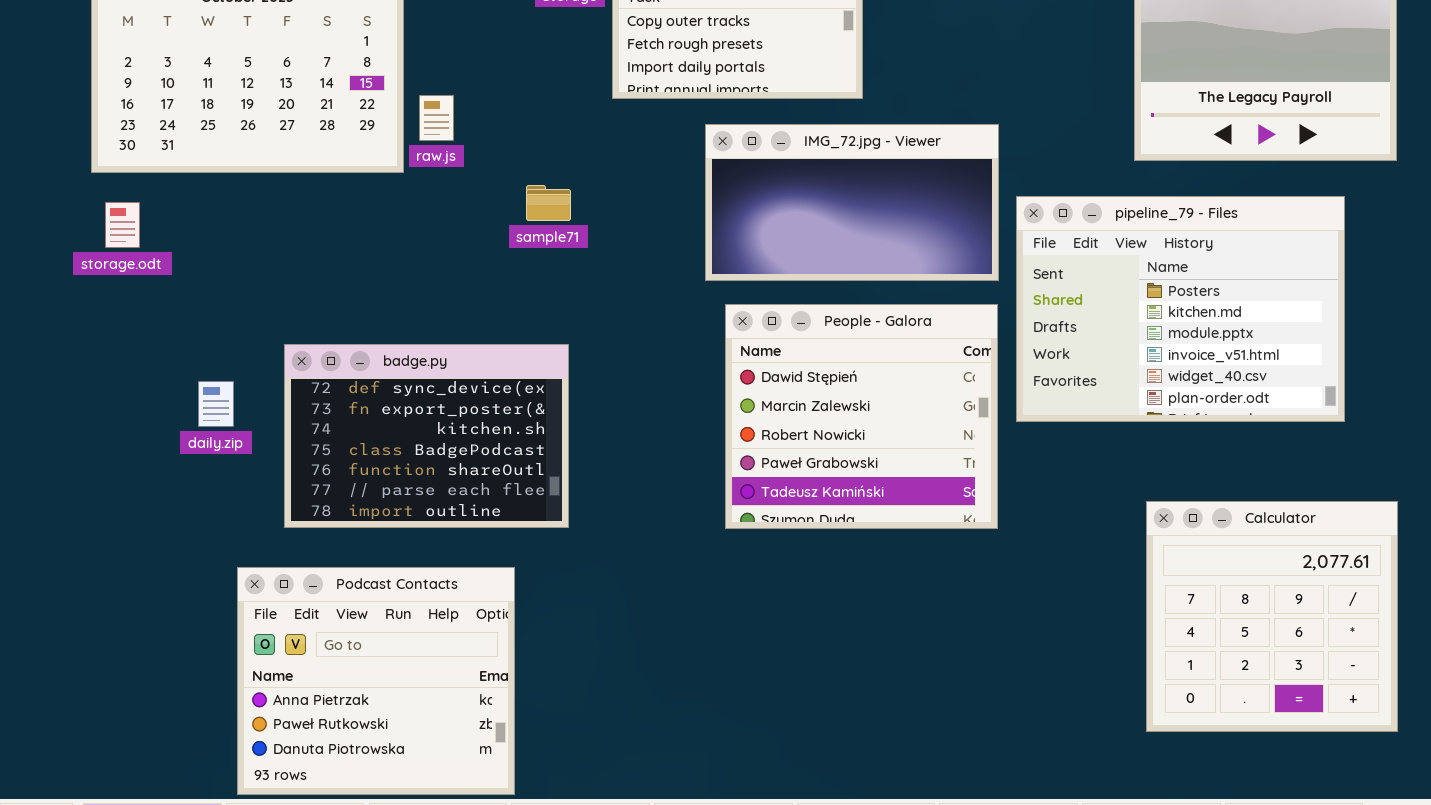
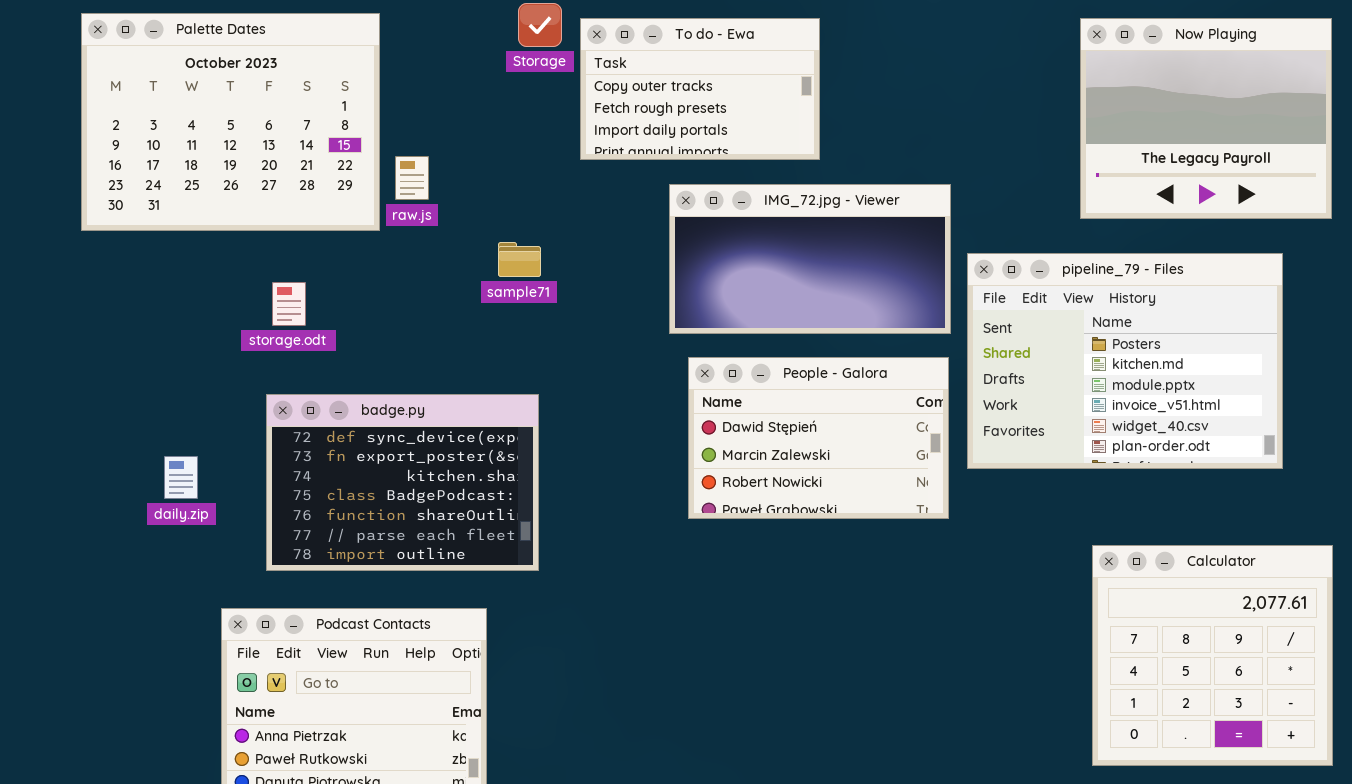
storage.odt: [105,202,140,248] -> [272,282,306,326], moved
People - Galora: [725,304,998,529] -> [688,357,949,519], resized
daily.zip: [198,381,234,427] -> [164,456,198,499], moved

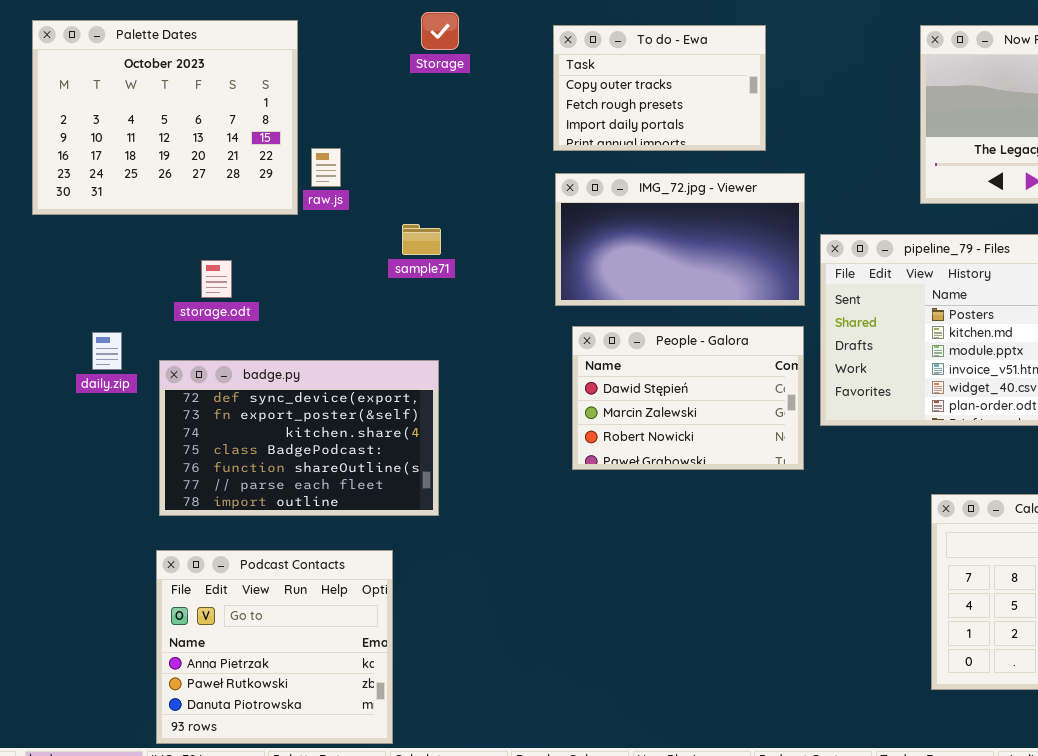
To do - Ewa: [580,18,820,160] -> [553,25,766,151], moved
badge.py: [266,394,539,571] -> [159,360,439,516], resized
daily.zip: [164,456,198,499] -> [92,332,122,370], moved

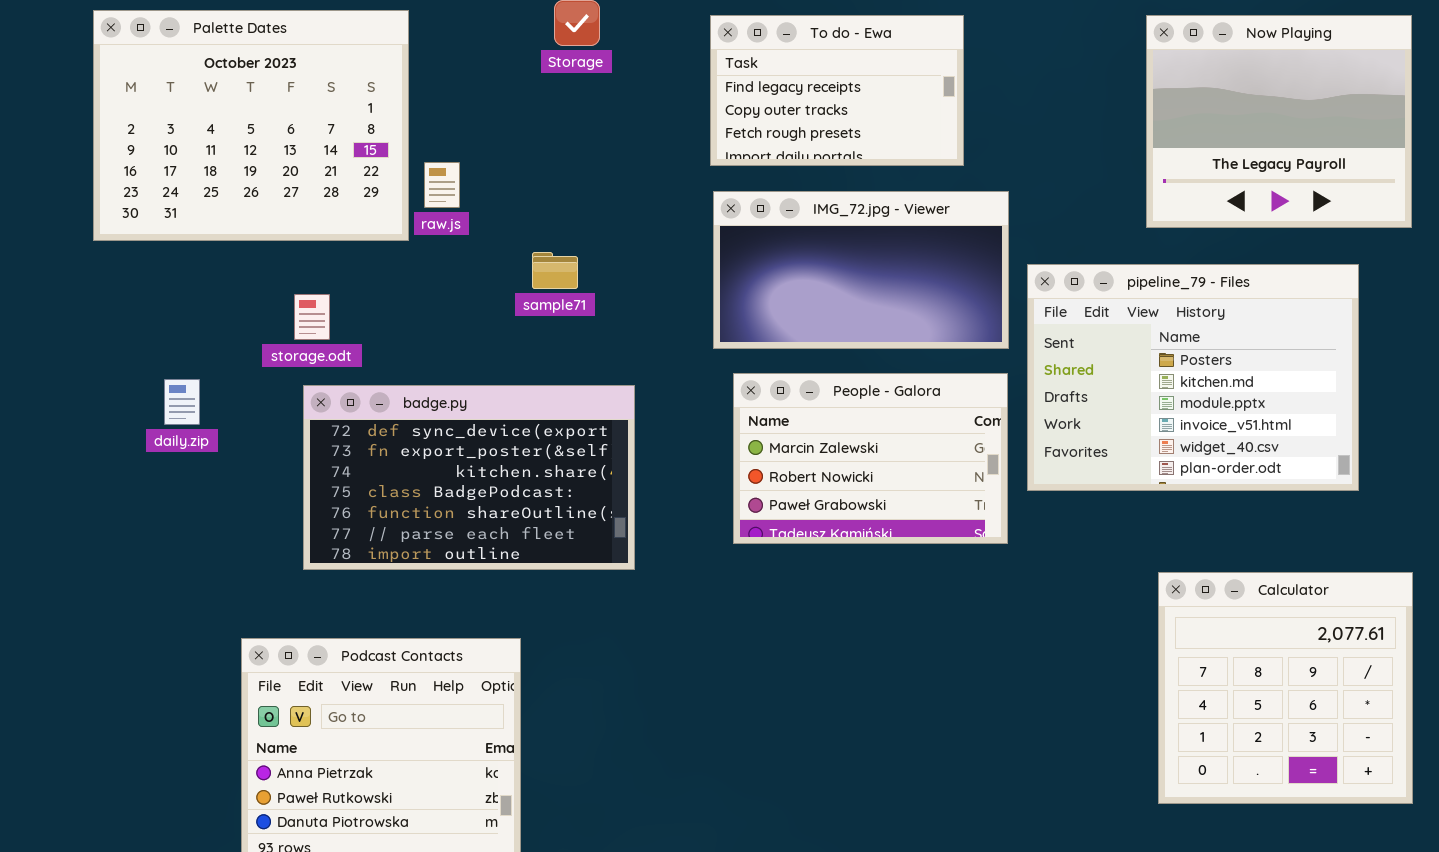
To do - Ewa: [553,25,766,151] -> [710,15,964,166], scrolled up 1 row
People - Galora: [572,326,804,470] -> [733,373,1008,544], scrolled down 1 row
badge.py: [159,360,439,516] -> [303,385,635,570], moved

